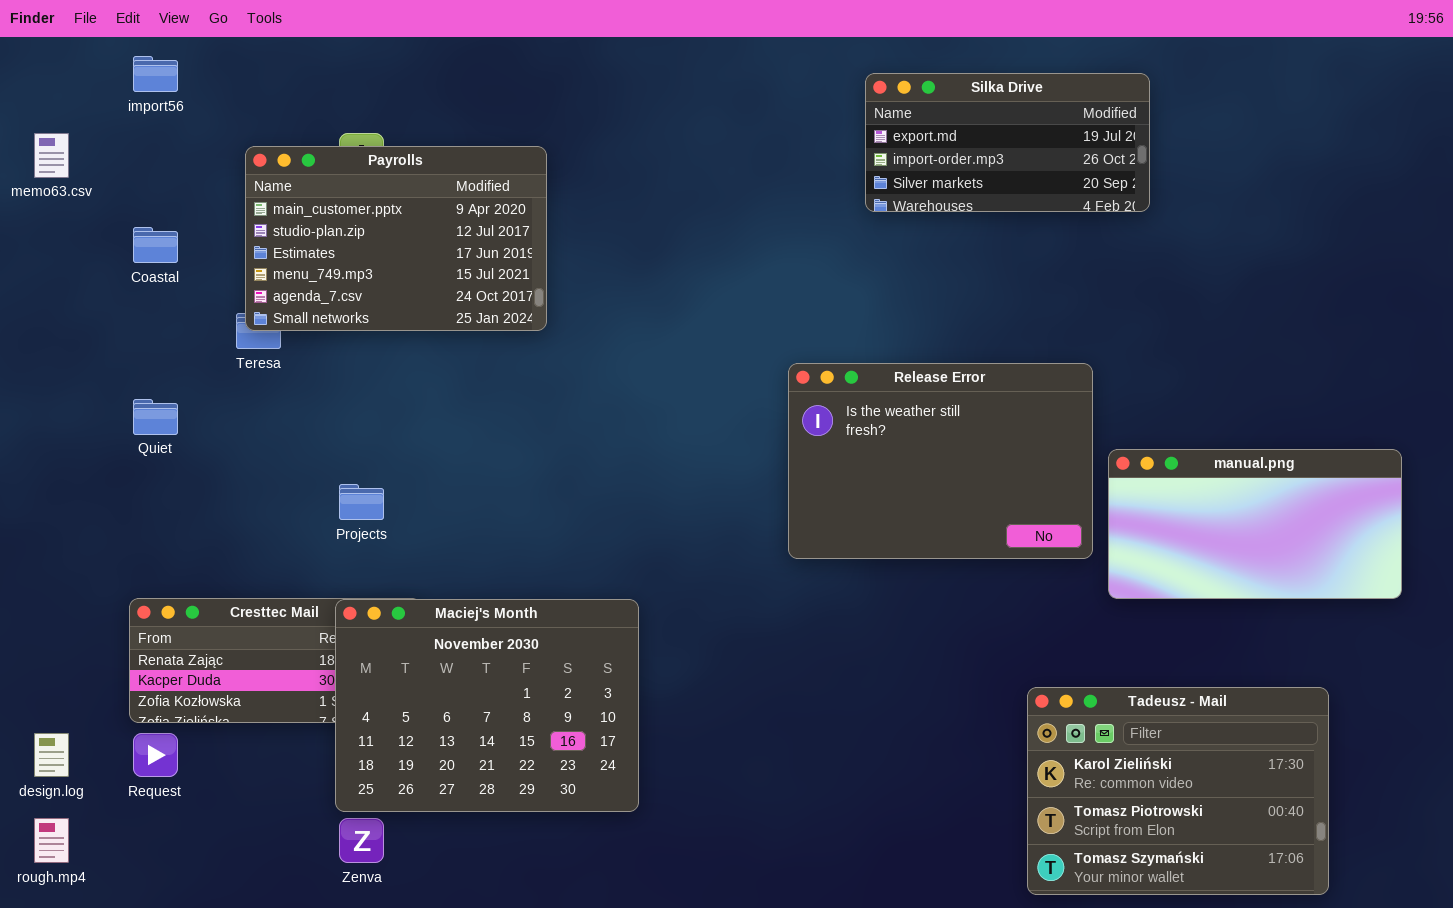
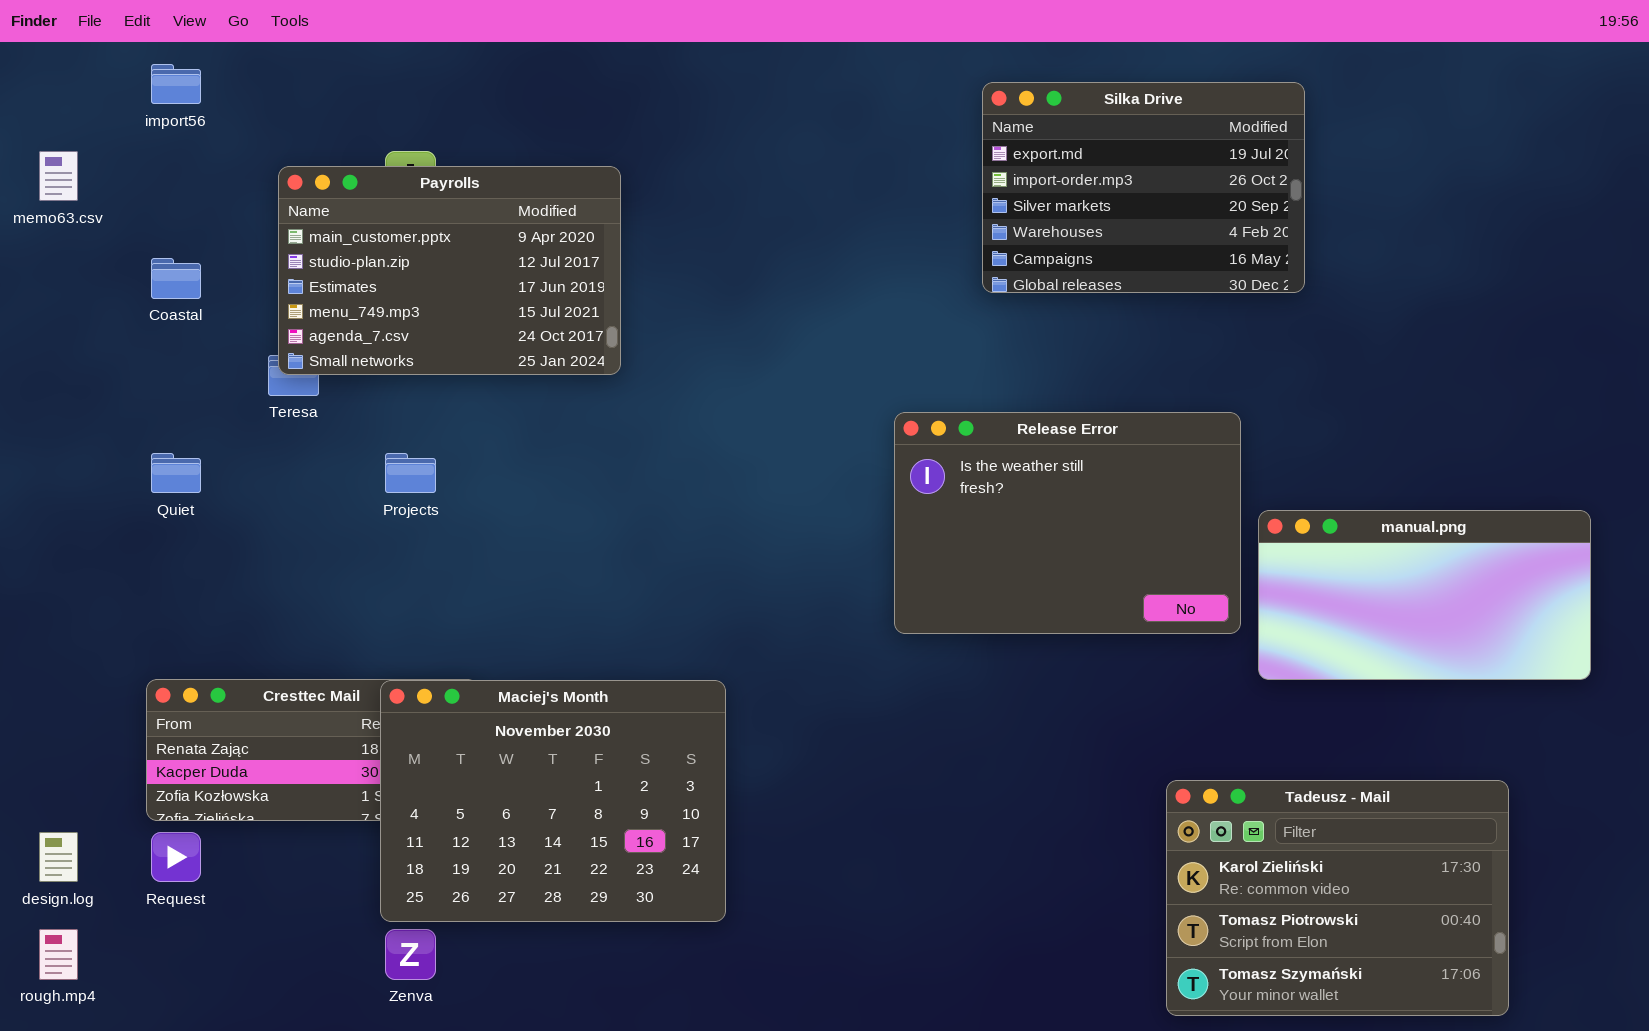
Silka Drive: [865,73,1150,212] -> [982,82,1305,293], resized
Projects: [339,484,384,520] -> [385,453,436,493], moved

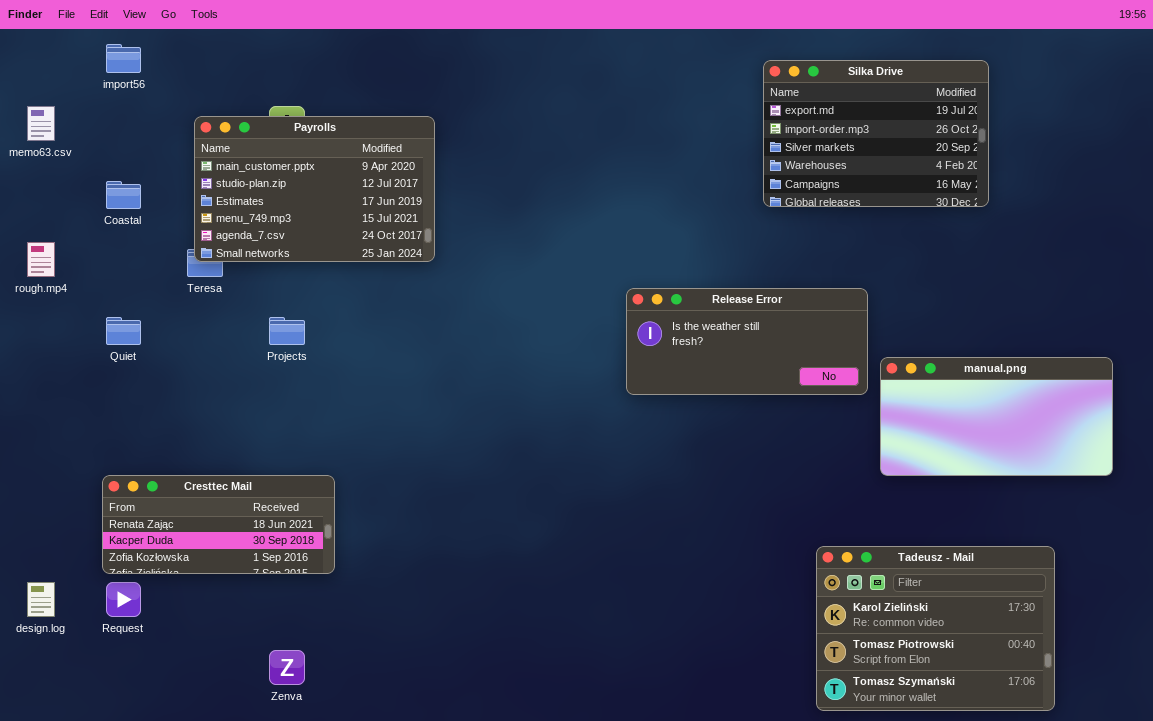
Silka Drive: [982,82,1305,293] -> [763,60,989,207], moved
Release Error: [894,412,1241,634] -> [626,288,868,395], resized
Maciej's Month: [380,680,726,922] -> none, closed
rough.mp4: [39,929,78,980] -> [27,242,55,277], moved

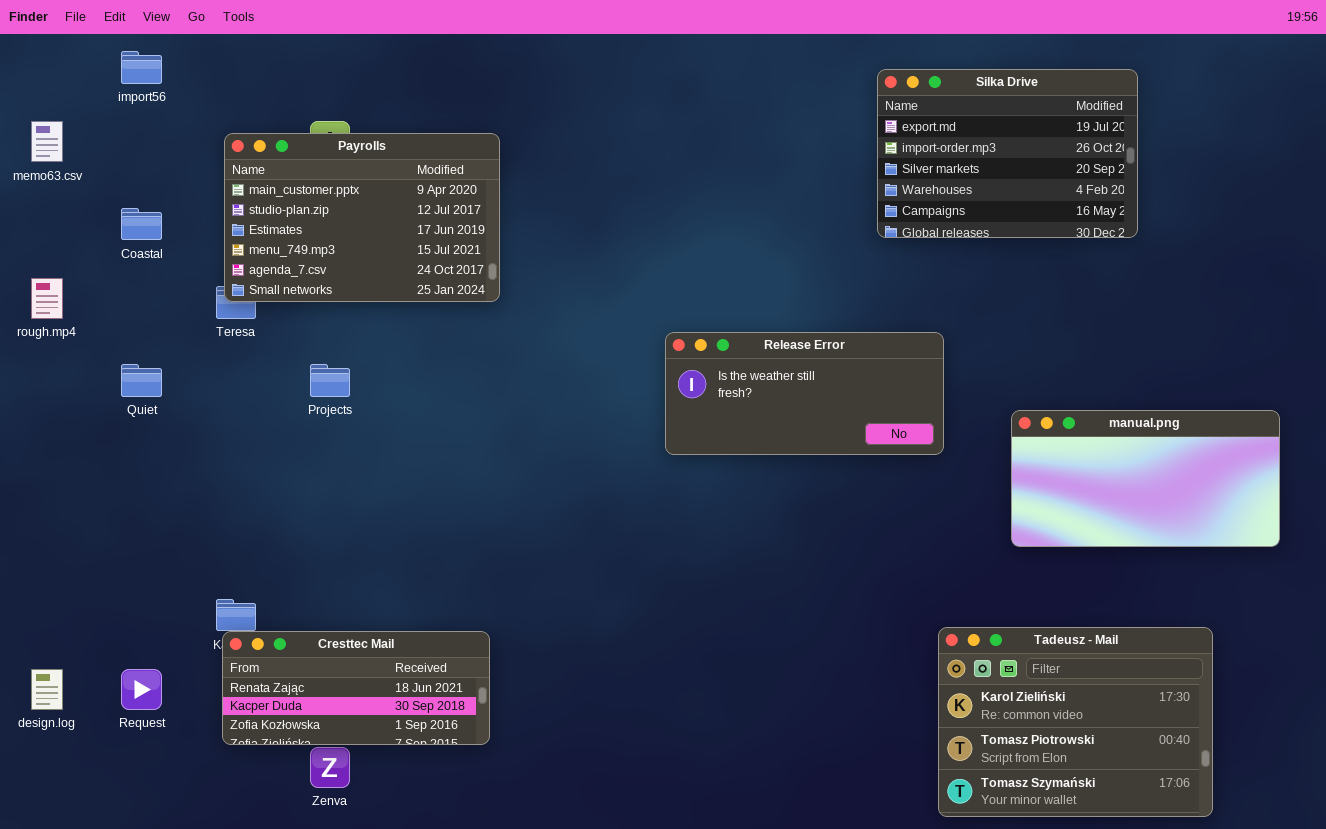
Release Error: [626,288,868,395] -> [665,332,944,455], moved
Cresttec Mail: [102,475,335,574] -> [222,631,490,745], moved

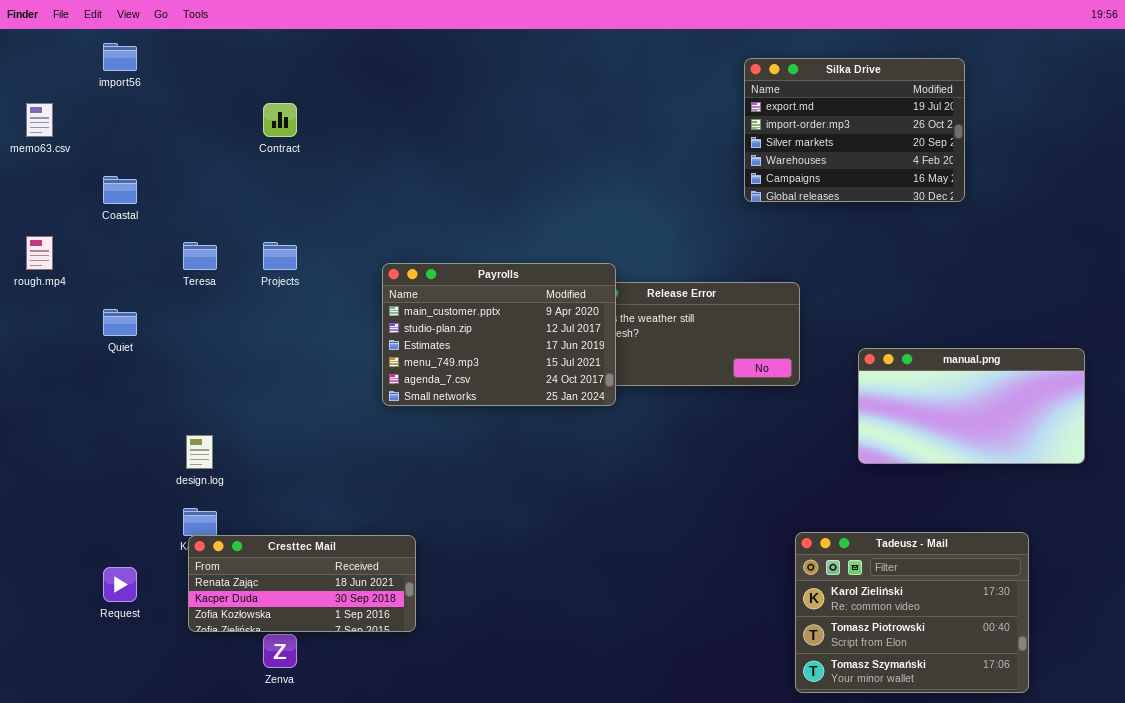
Payrolls: [224,133,500,302] -> [382,263,616,406], moved
Projects: [310,364,350,397] -> [263,242,297,270], moved
design.log: [31,669,63,710] -> [186,435,213,469], moved

